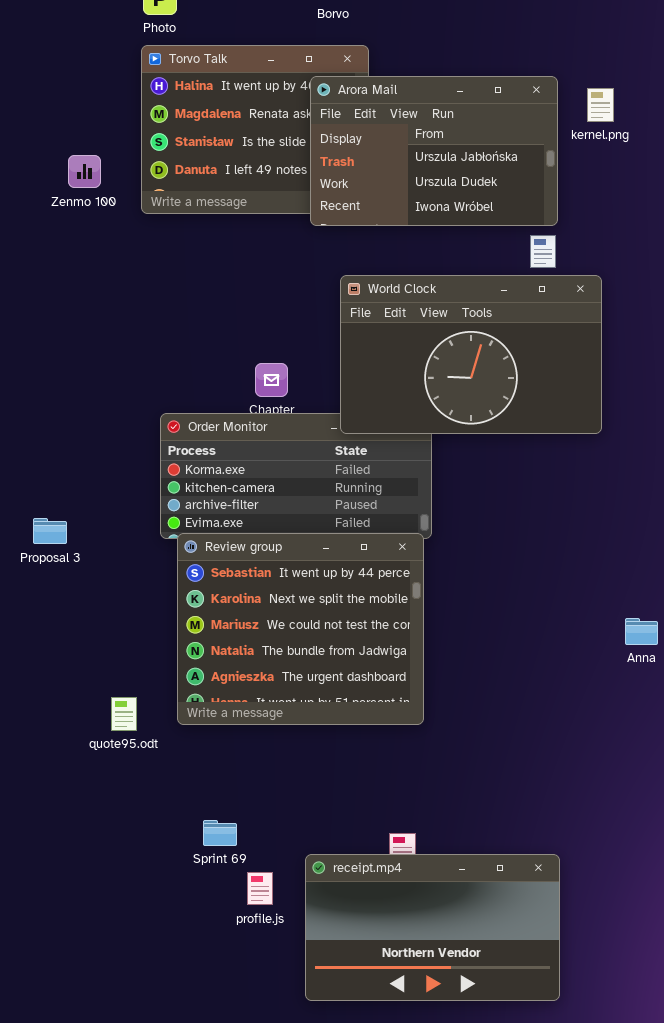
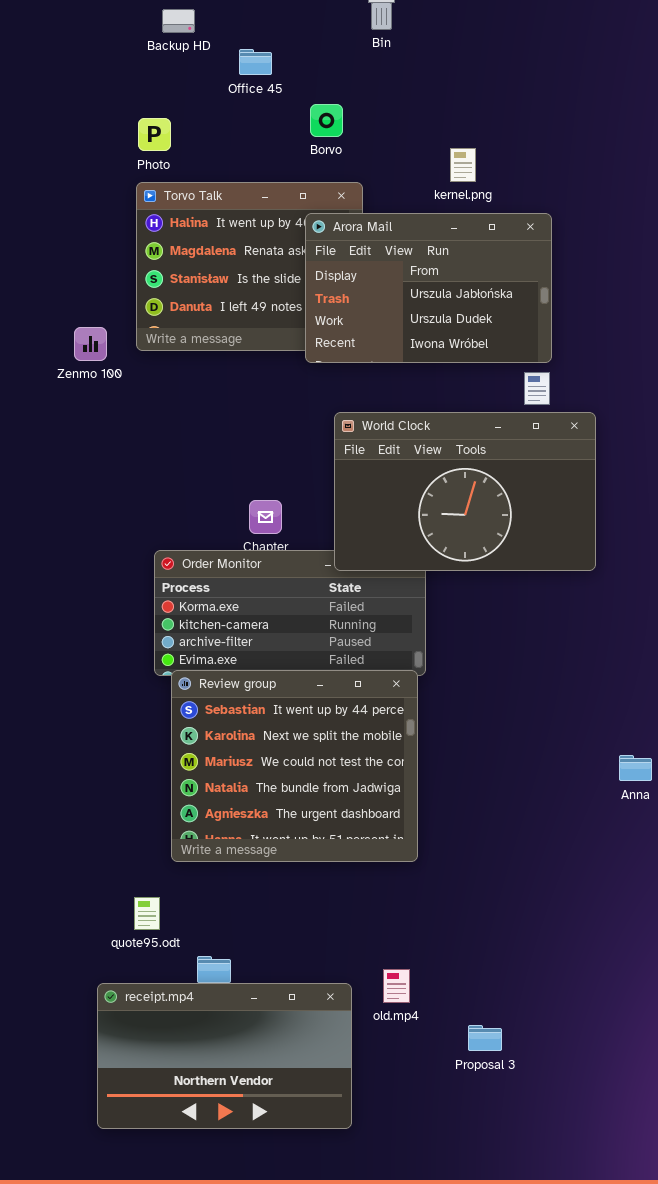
kernel.png: [587,88,614,122] -> [450,148,476,182], moved
Zenmo 100: [68,155,101,188] -> [74,327,107,361], moved
Proposal 3: [33,518,67,544] -> [468,1025,502,1051], moved
quote95.odt: [111,697,137,731] -> [134,897,160,930], moved
receipt.mp4: [305,854,560,1001] -> [97,983,352,1129], moved

